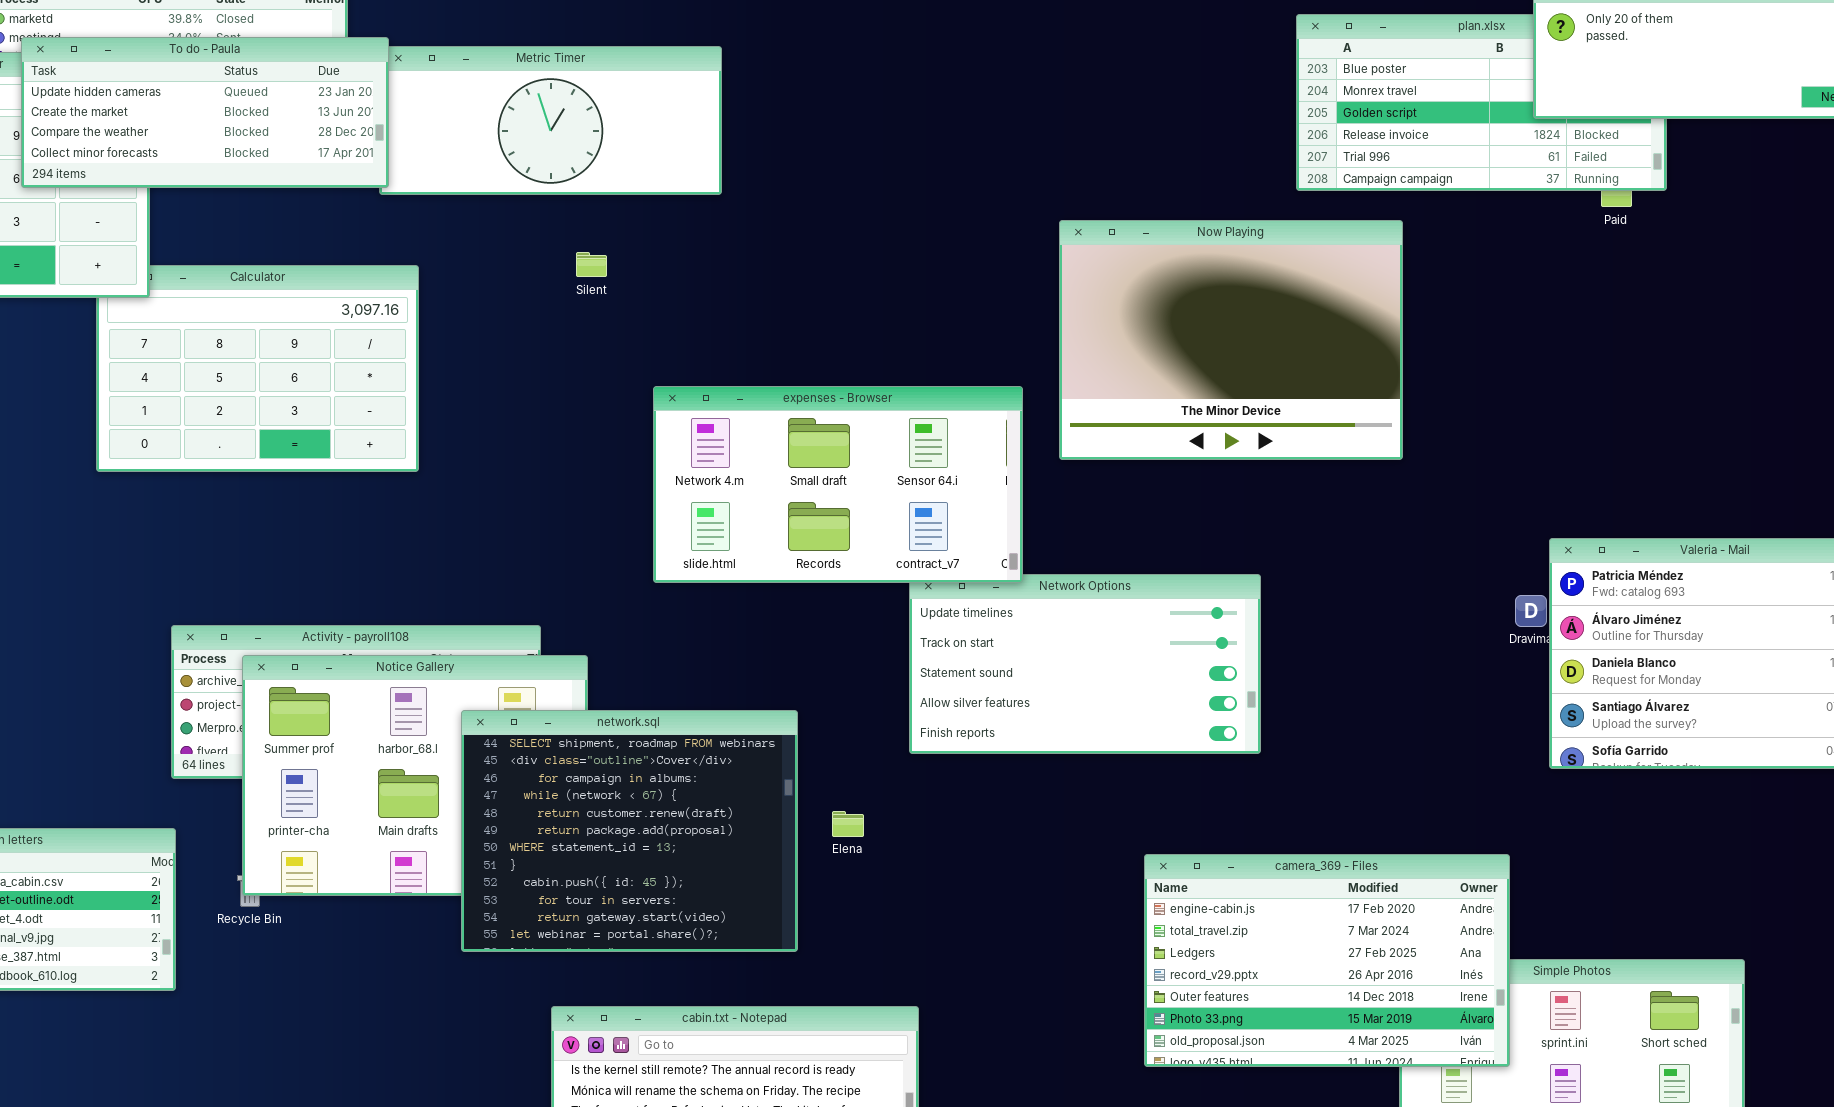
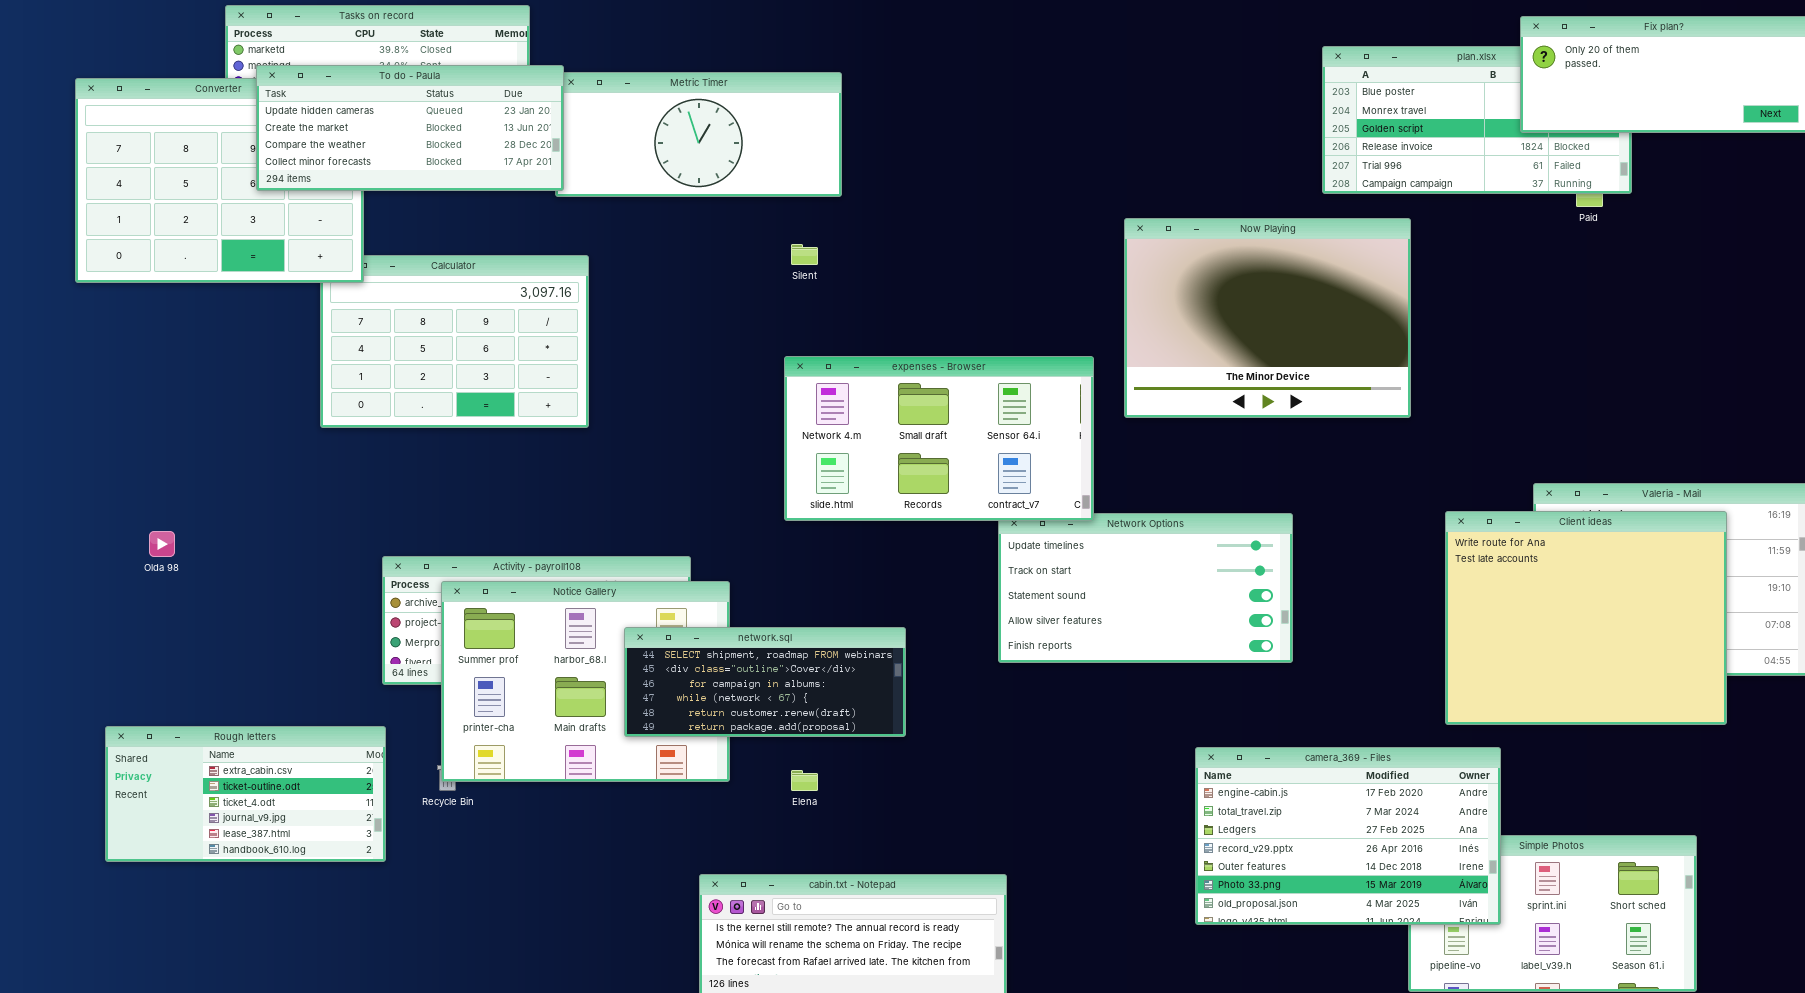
Silent: [576,252,607,277] -> [791,244,818,265], moved
Client ideas: none -> [1445,511,1727,725], opened
network.sql: [461,710,798,952] -> [624,627,906,737], resized
Elena: [832,811,864,837] -> [791,770,818,791], moved

